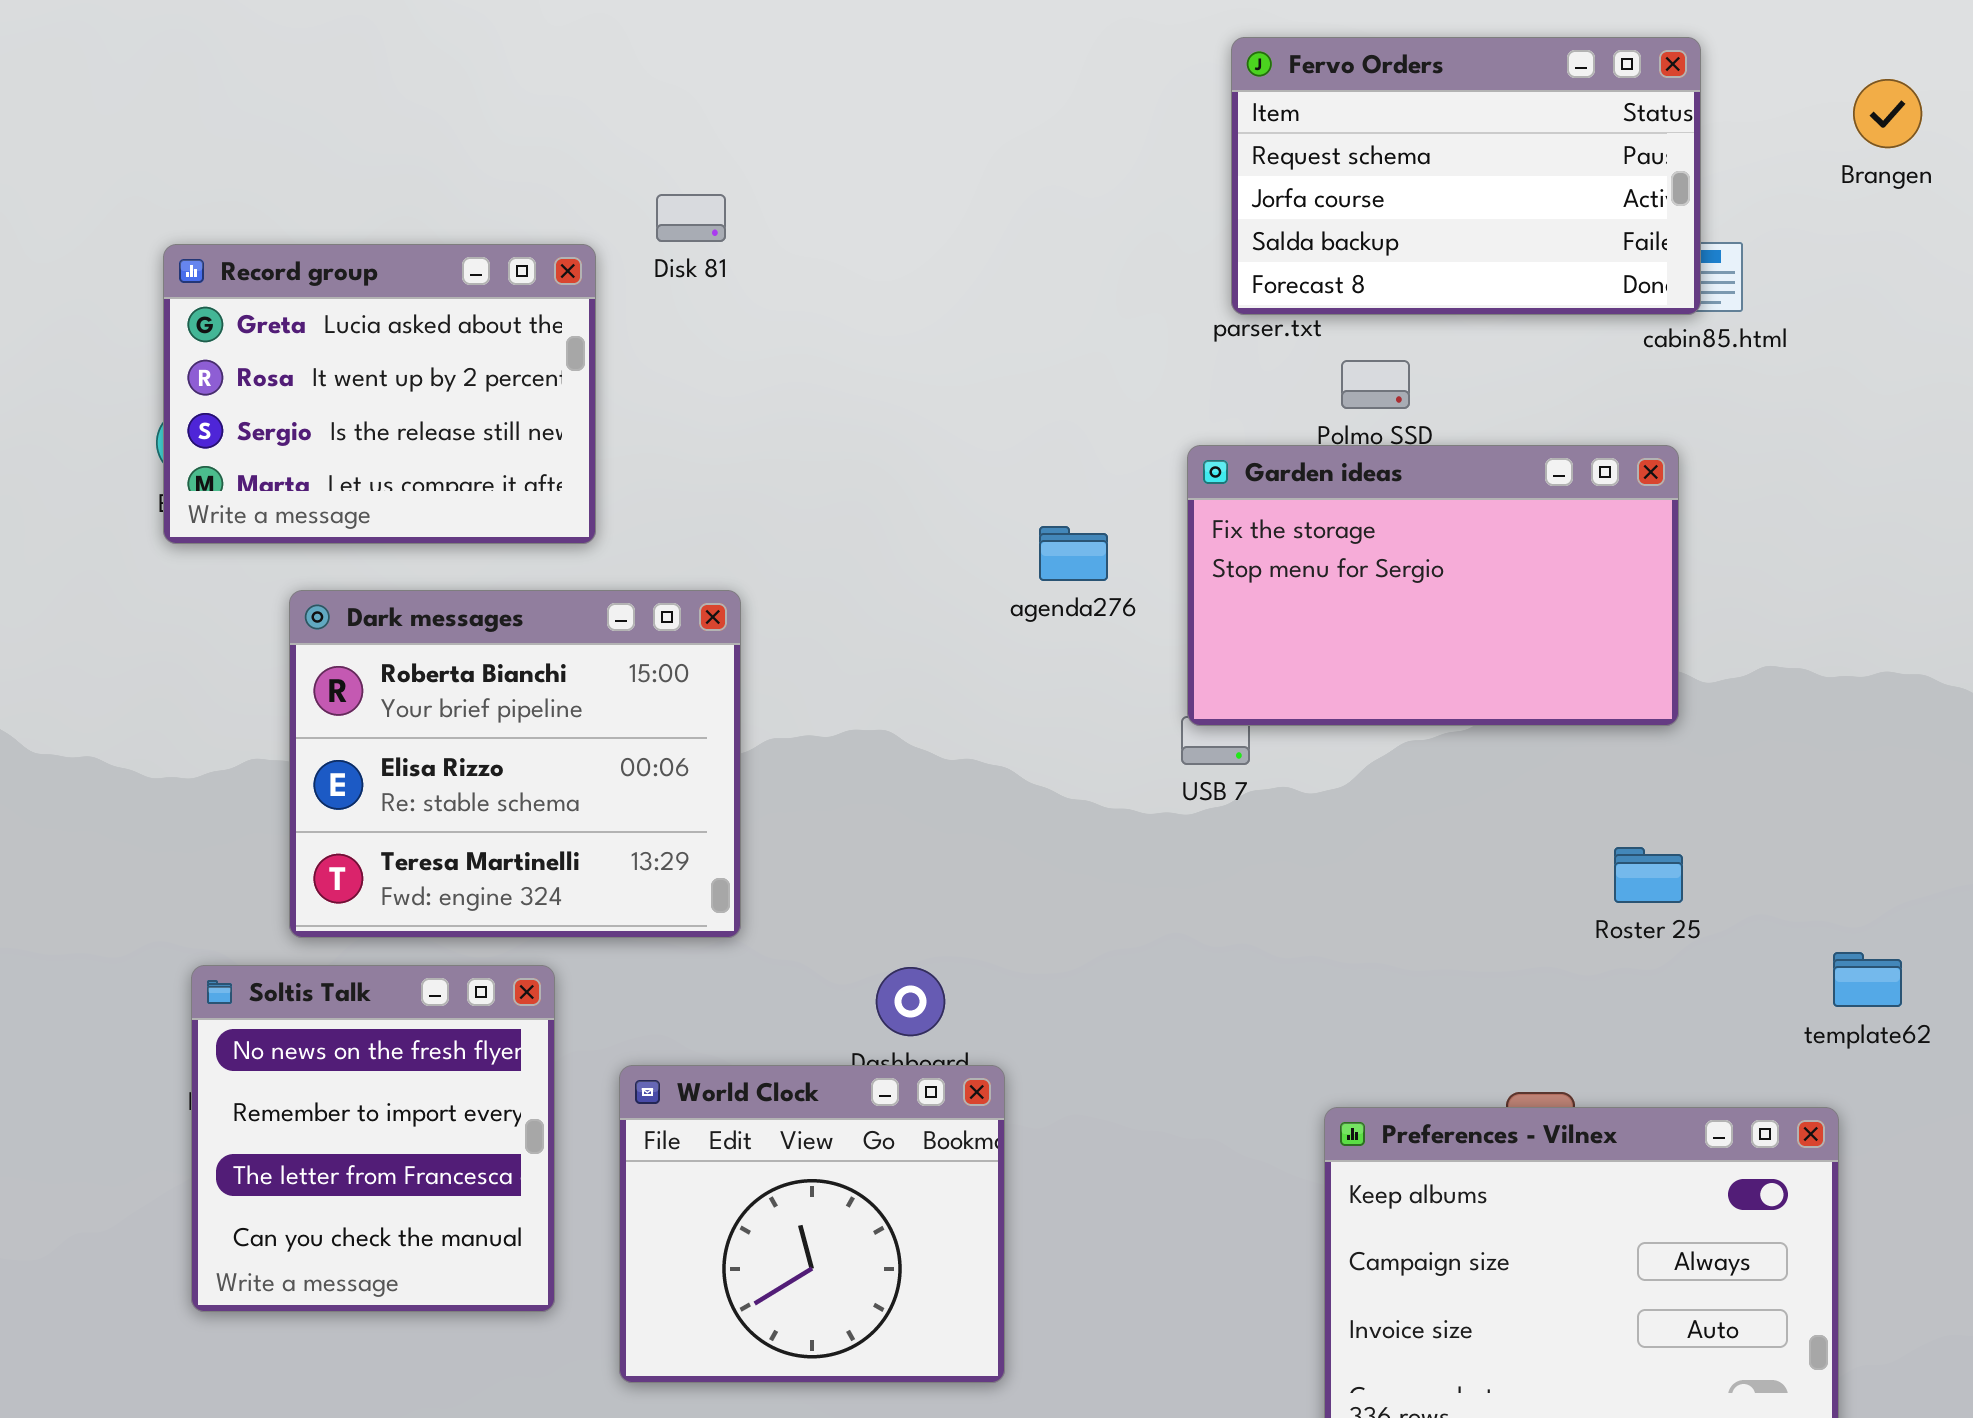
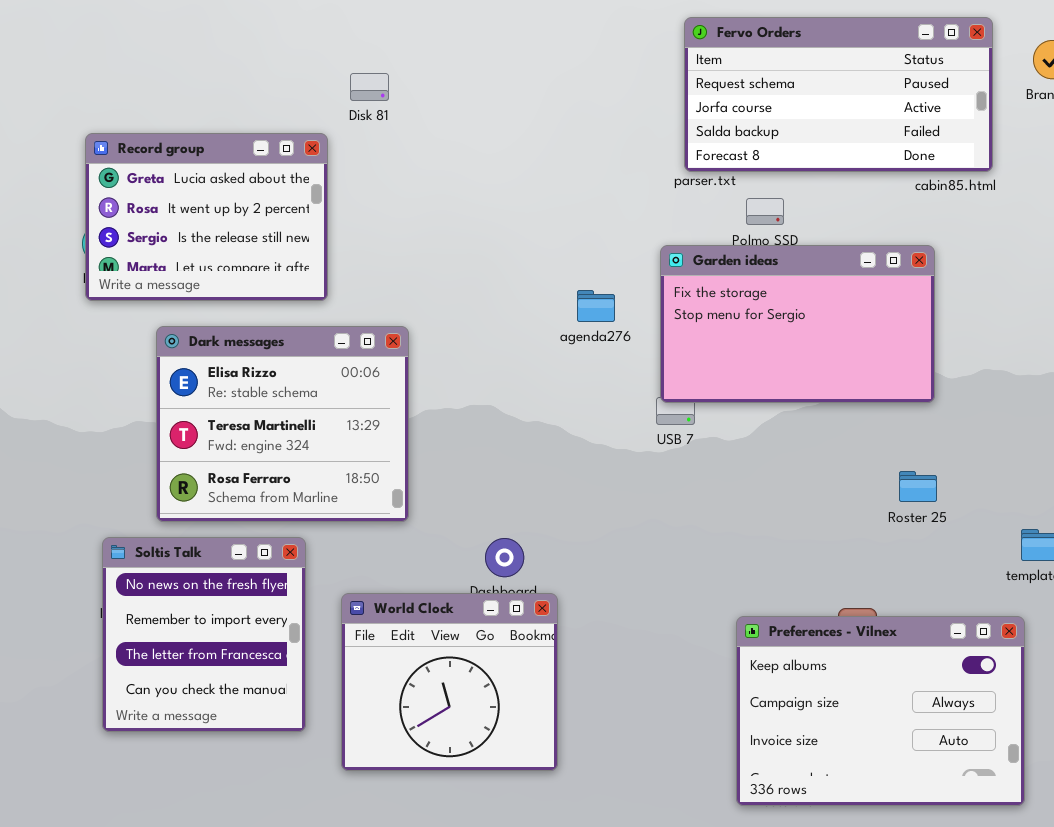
Fervo Orders: [1231,37,1701,315] -> [684,17,993,172], resized
Disk 81: [656,194,726,242] -> [350,73,389,101], moved
Dark messages: [289,590,741,938] -> [156,326,409,522], scrolled down 1 row

